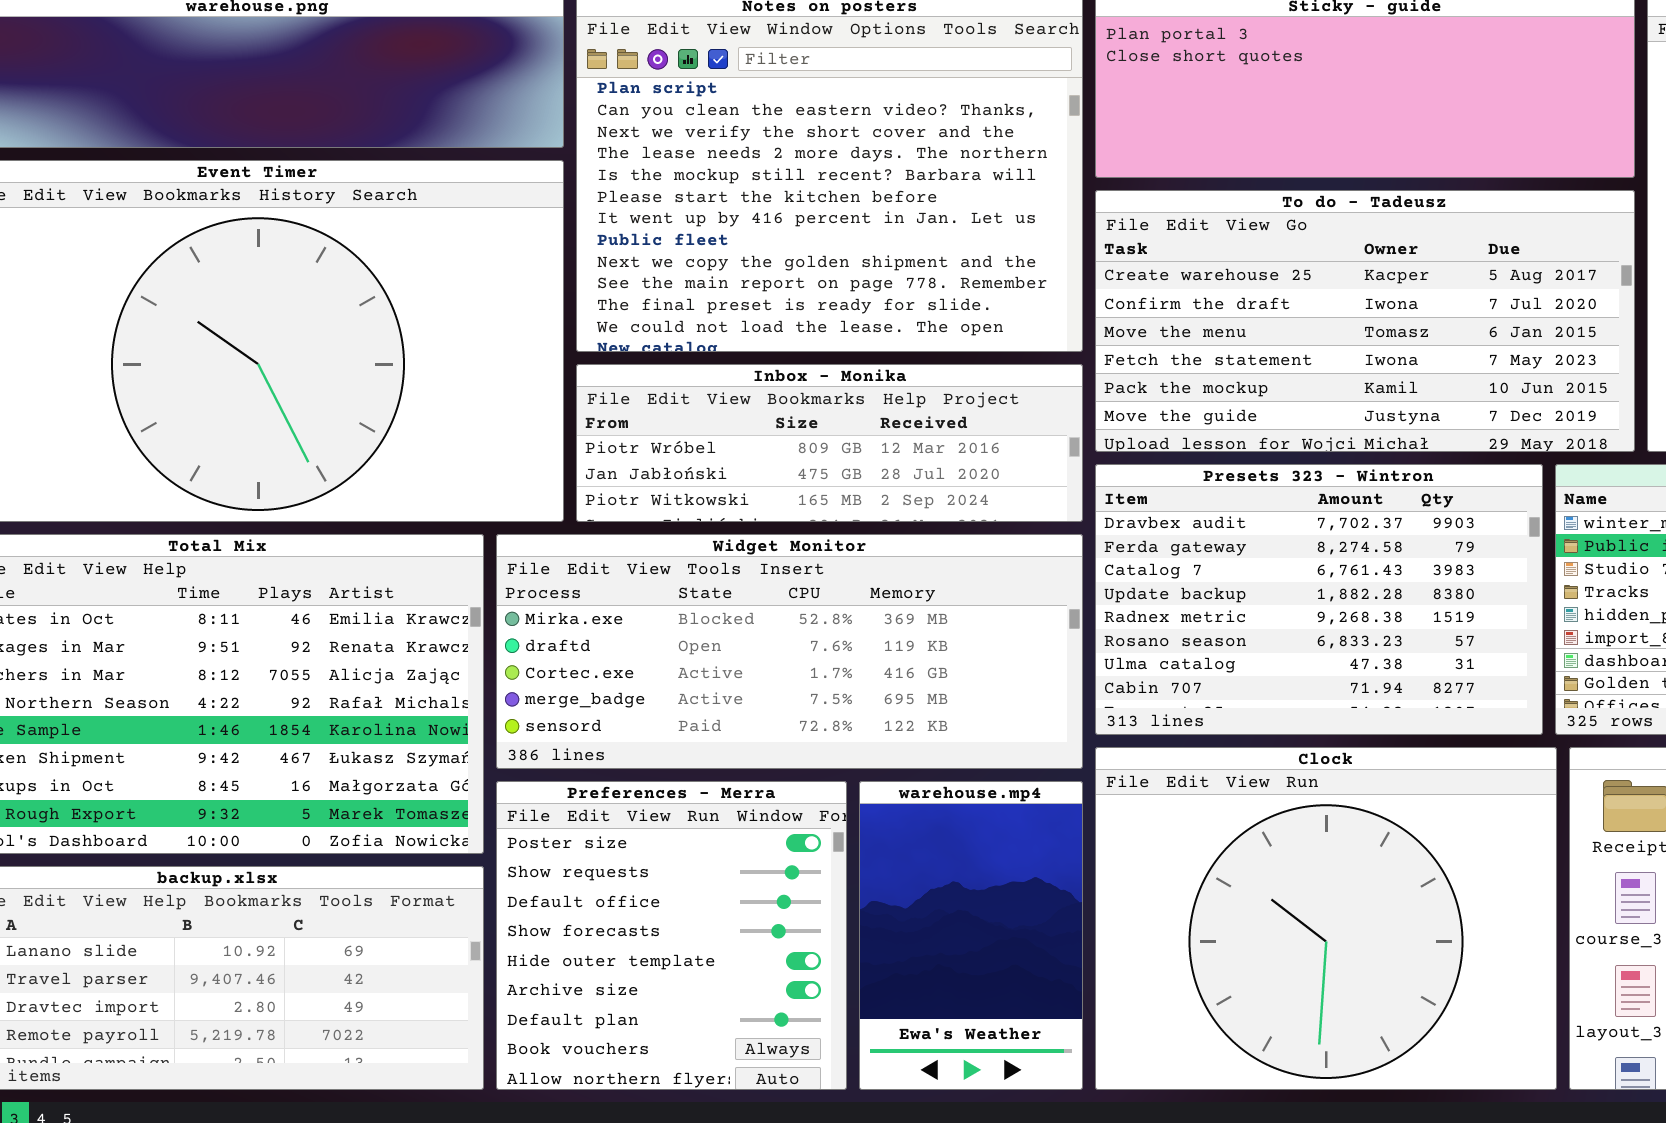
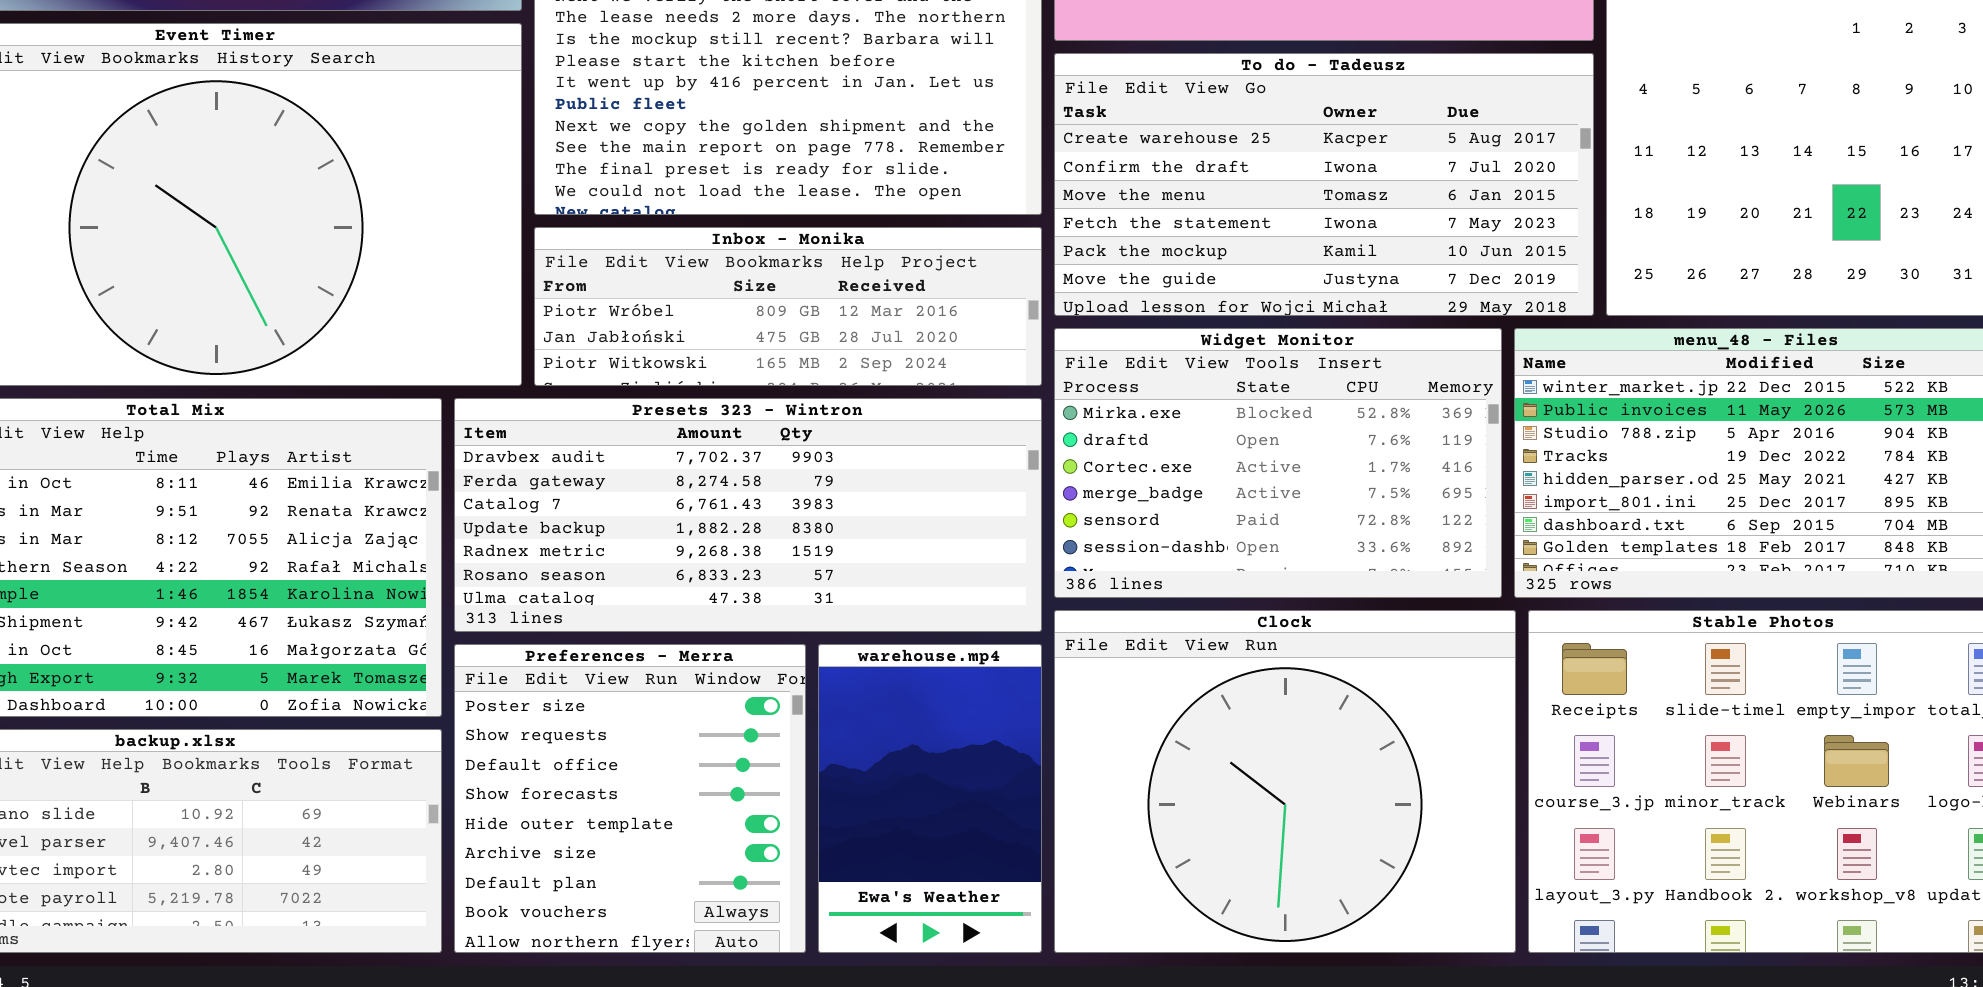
Presets 323 - Wintron: [1095,464,1543,735] -> [454,398,1042,632], moved, resized
Widget Monitor: [496,534,1083,769] -> [1054,328,1502,598], moved, resized

